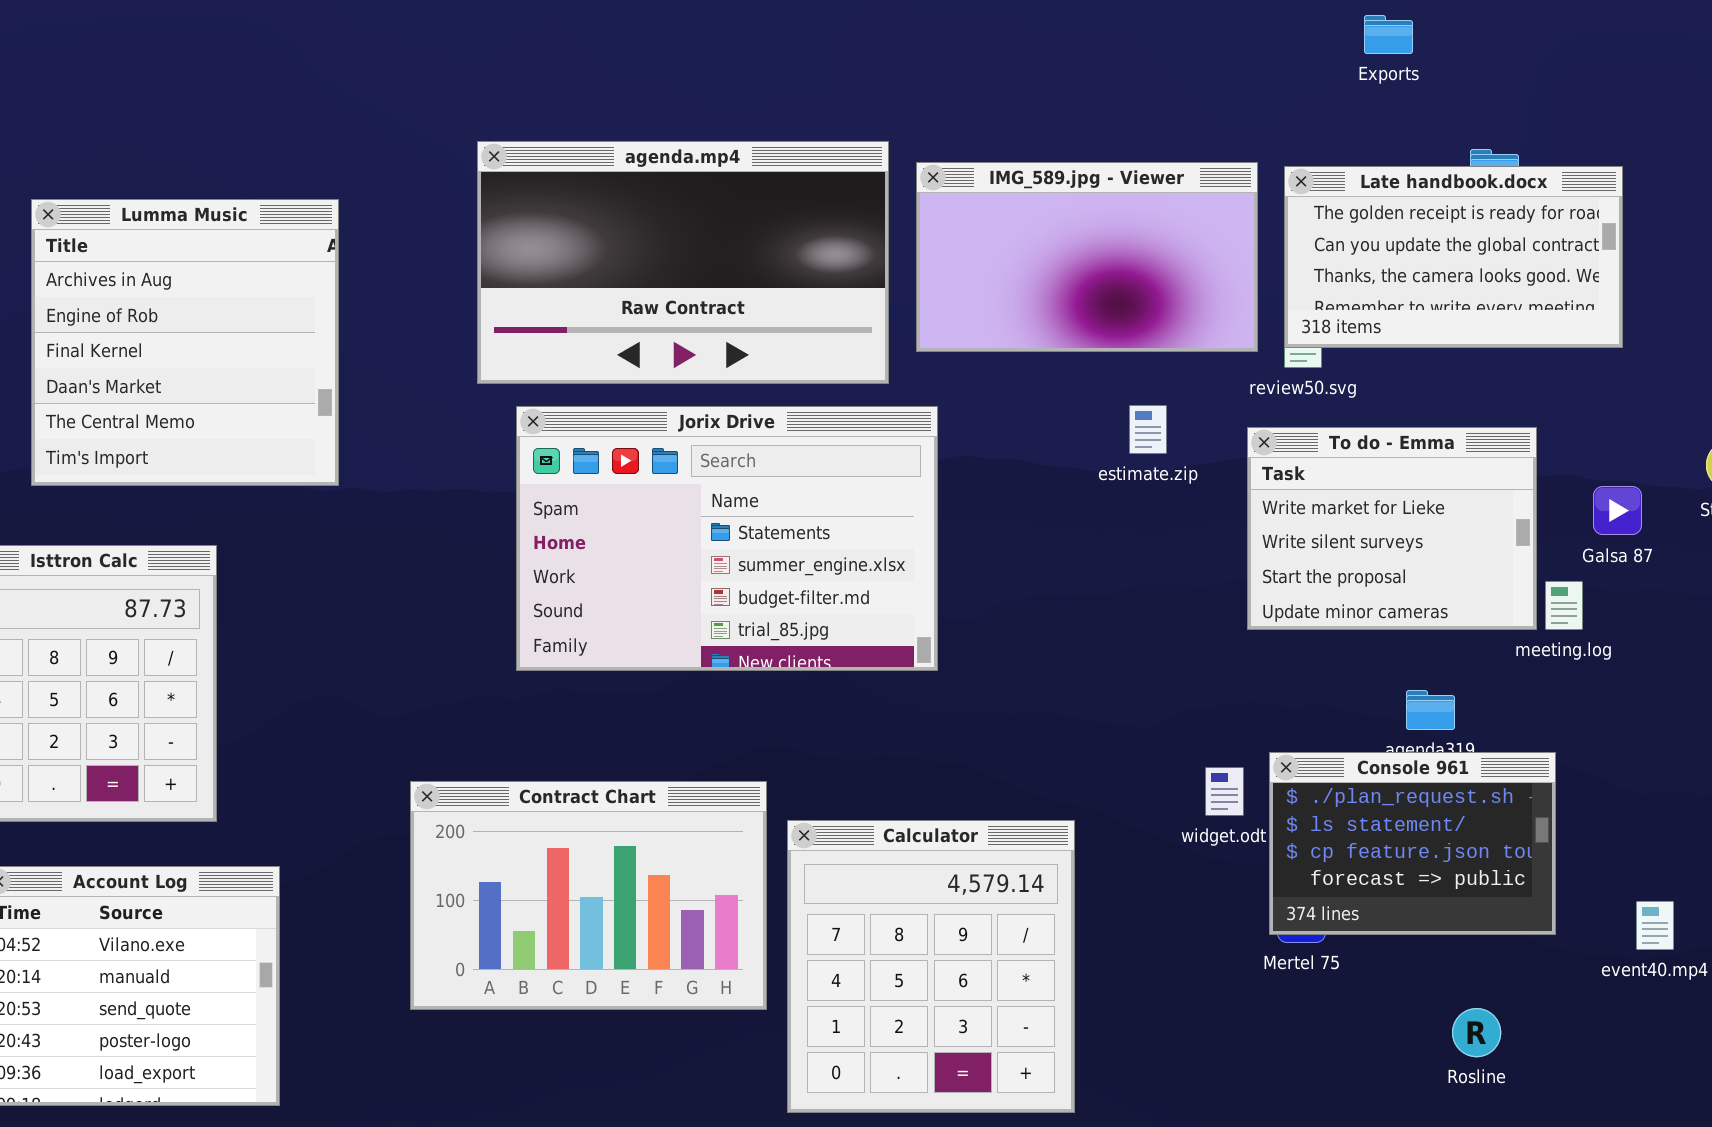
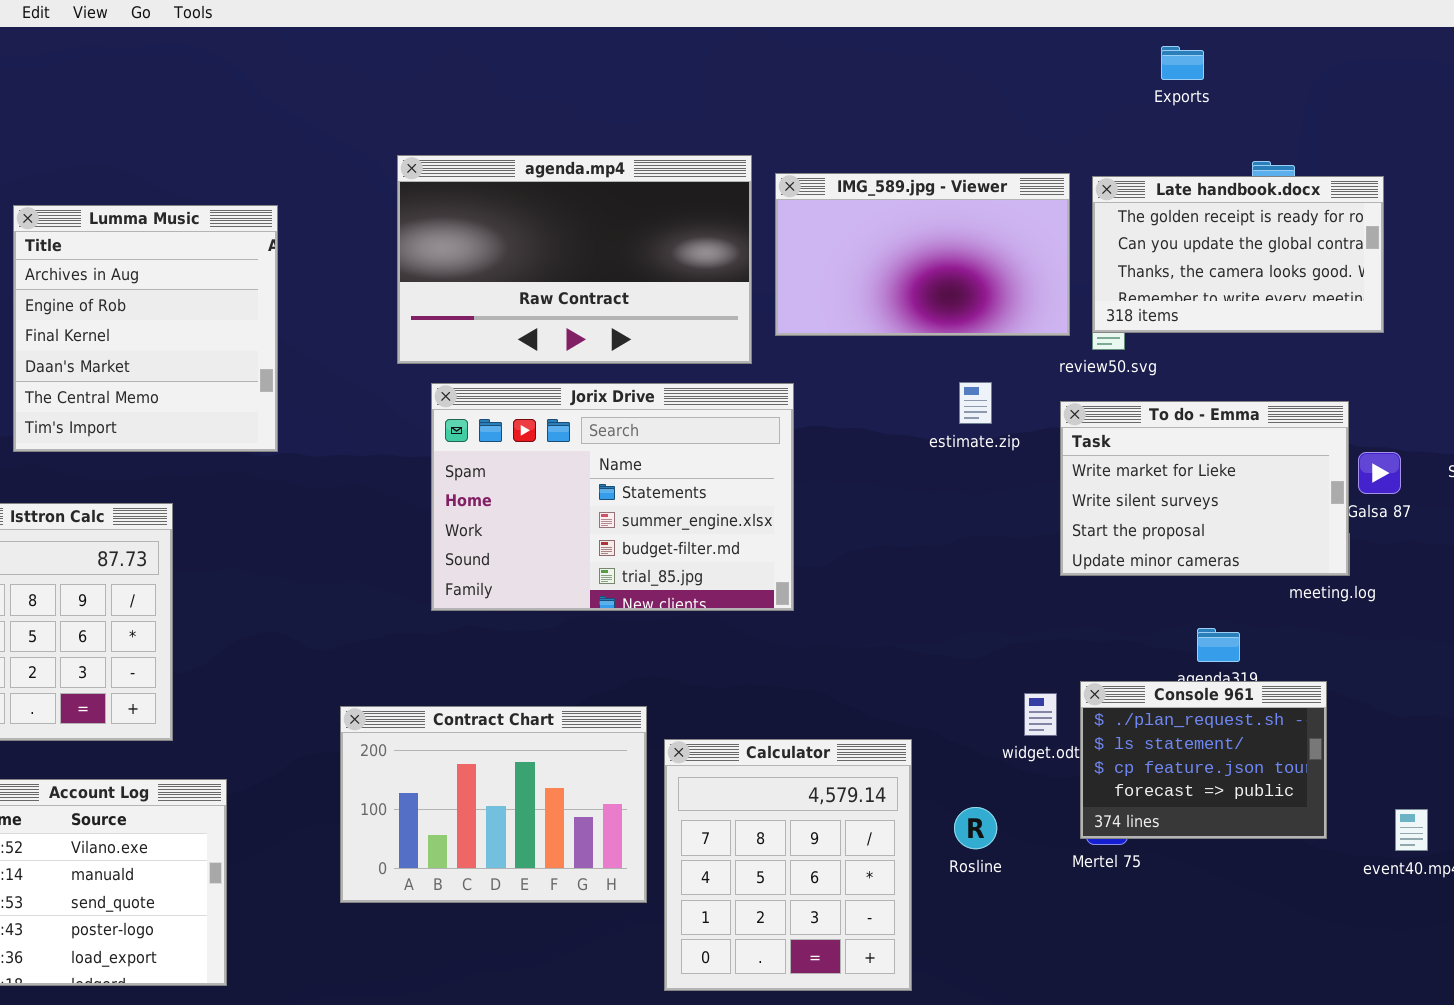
To do - Emma: [1247,427,1537,630] -> [1060,401,1349,576], resized
Rosline: [1452,1008,1501,1057] -> [954,807,997,849], moved

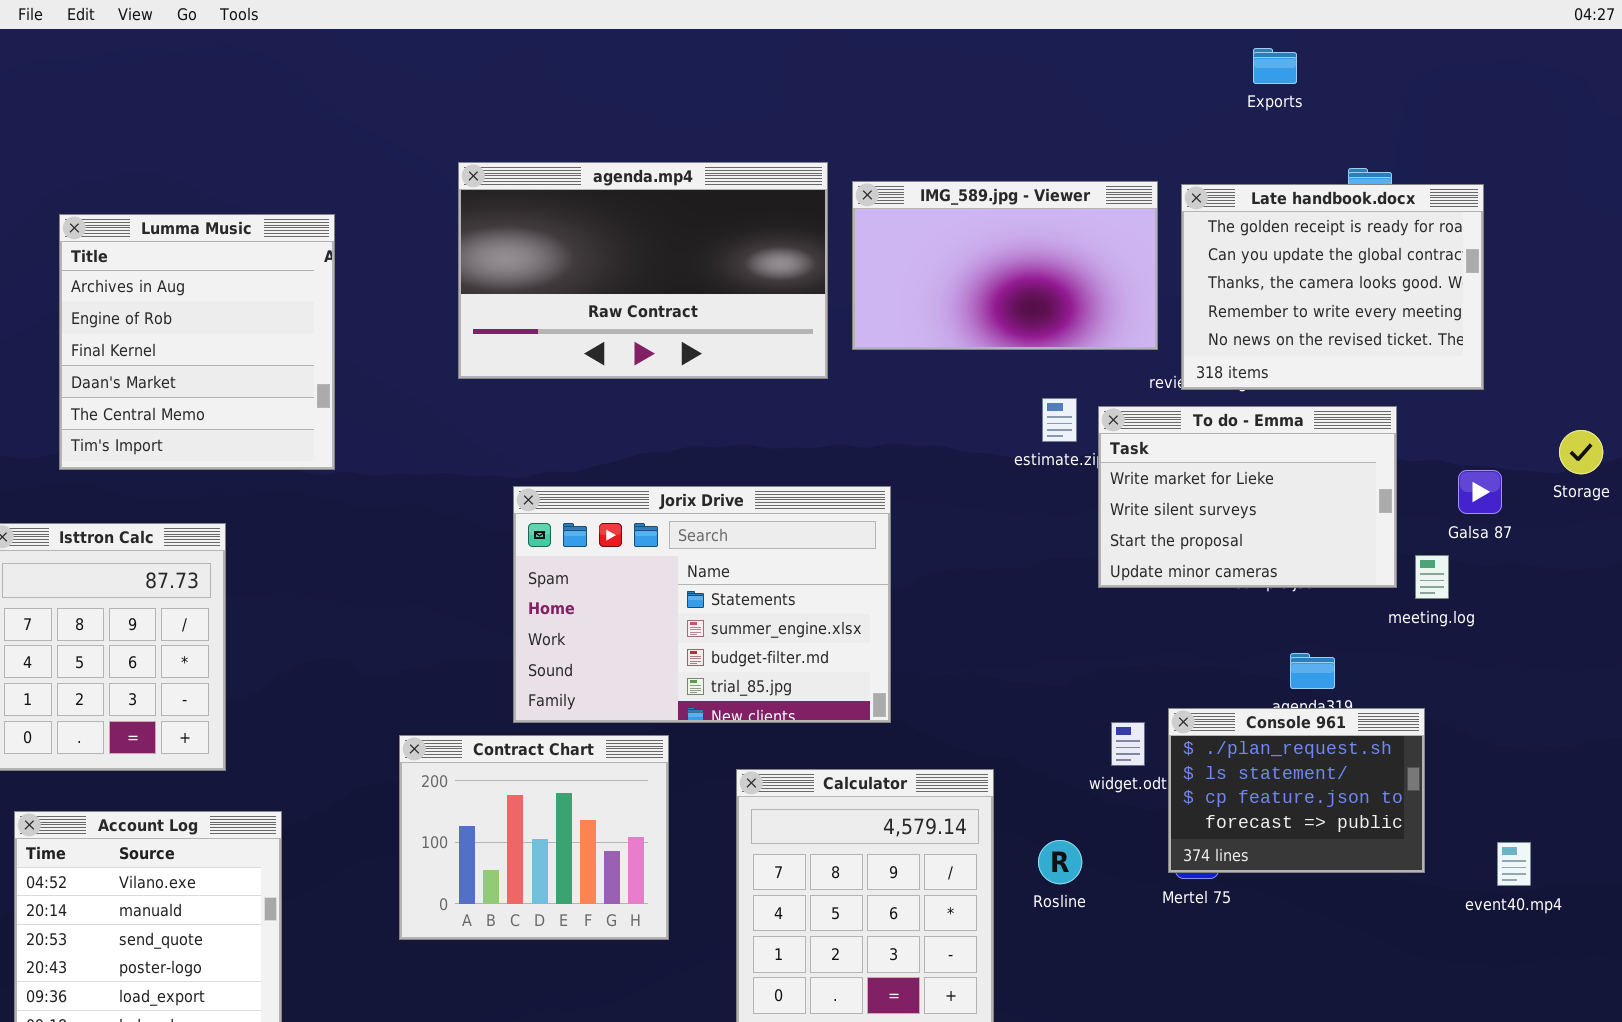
Late handbook.docx: [1092,176,1384,333] -> [1181,184,1484,390], resized
Jorix Drive: [431,383,794,611] -> [513,486,891,723], moved
To do - Emma: [1060,401,1349,576] -> [1098,406,1397,588], moved
Contract Chart: [340,706,647,903] -> [399,735,669,940], resized

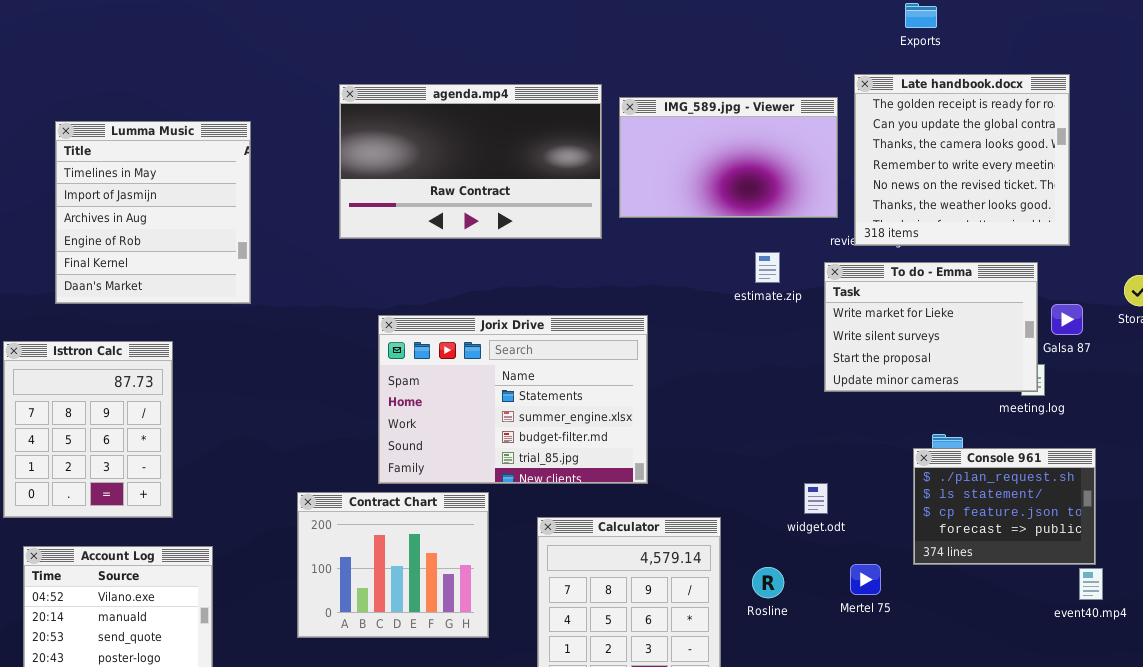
Late handbook.docx: [1181,184,1484,390] -> [854,74,1070,246], resized
Lumma Music: [59,214,335,470] -> [55,121,251,304], scrolled up 2 rows
To do - Emma: [1098,406,1397,588] -> [824,262,1038,392], moved
Console 961: [1168,708,1425,873] -> [913,448,1096,565], moved

